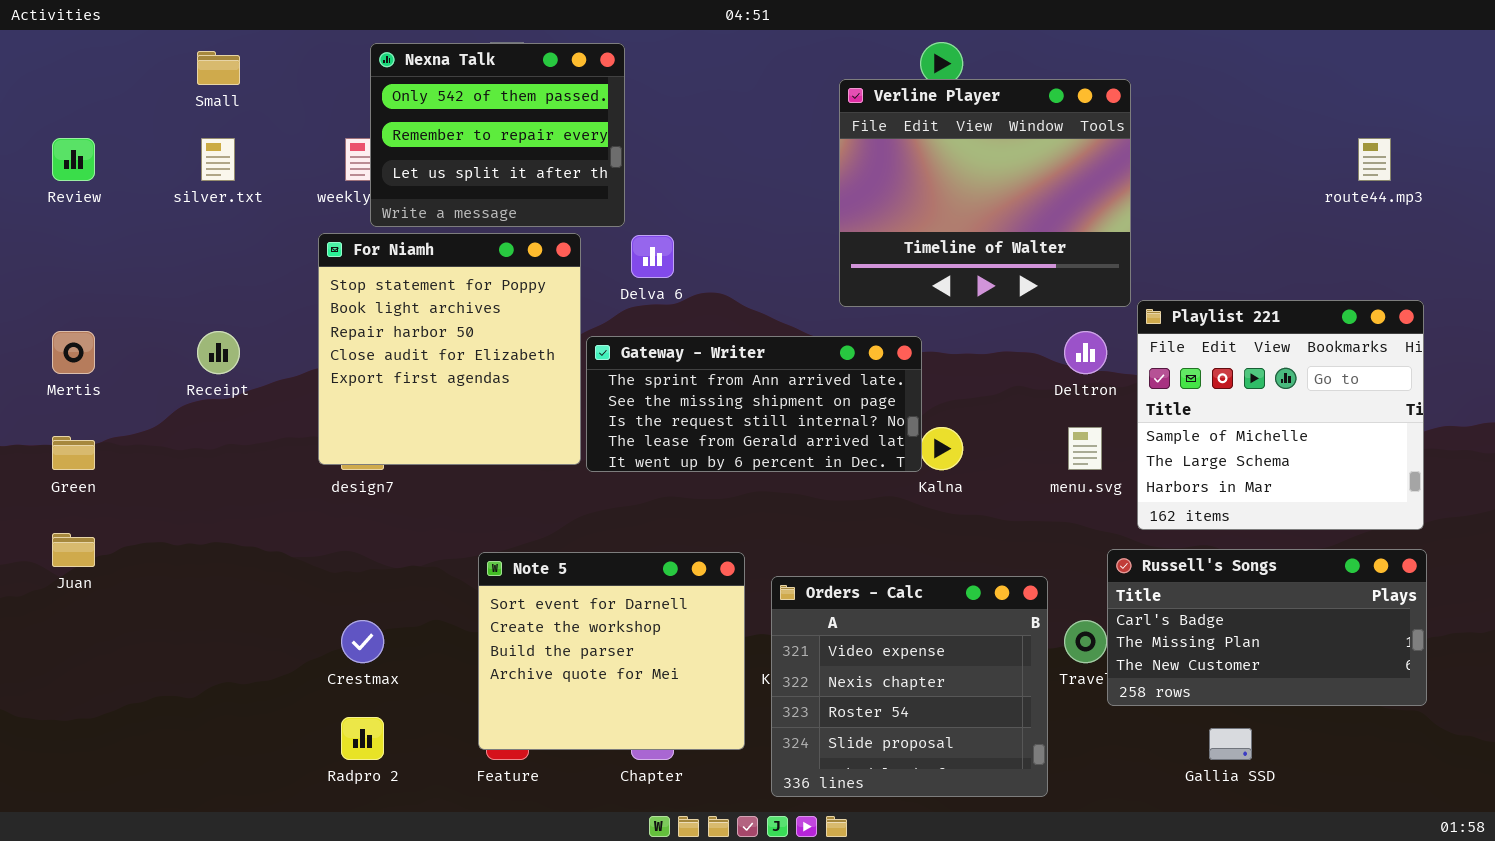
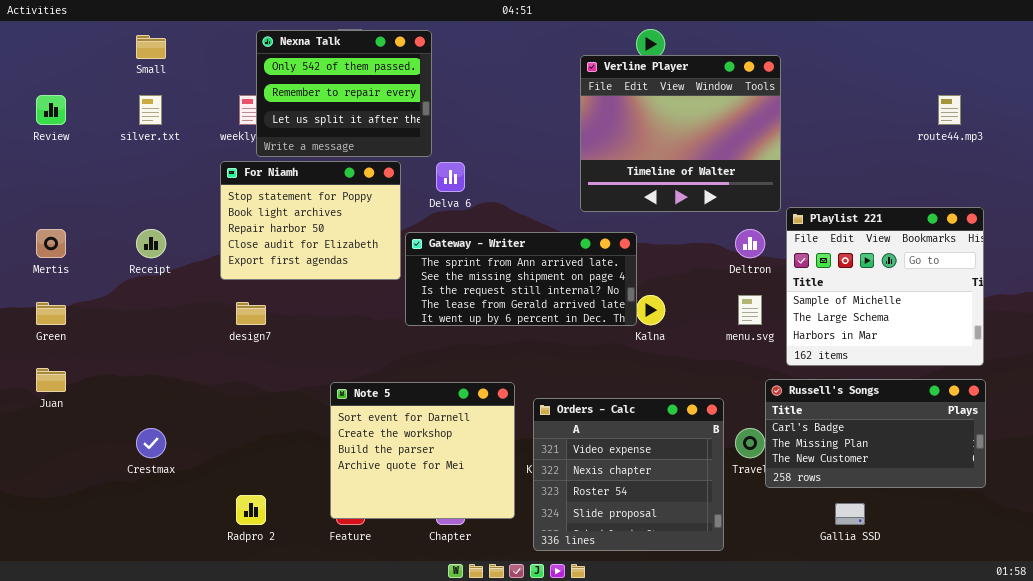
For Niamh: [318,233,581,465] -> [220,161,401,280], resized
Crestmax: [341,620,384,663] -> [136,428,166,458], moved

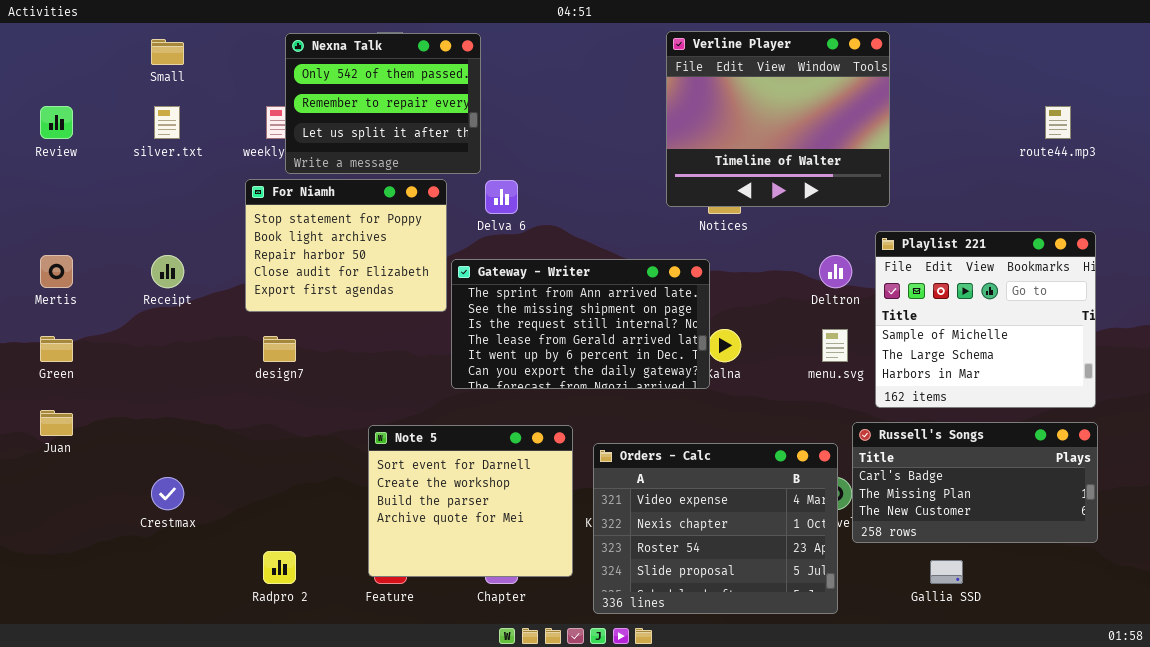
Verline Player: [580,55,781,212] -> [666,31,890,207], moved
Gateway - Writer: [405,232,637,326] -> [451,259,710,389], resized
Orders - Calc: [533,398,724,551] -> [593,443,838,614], resized

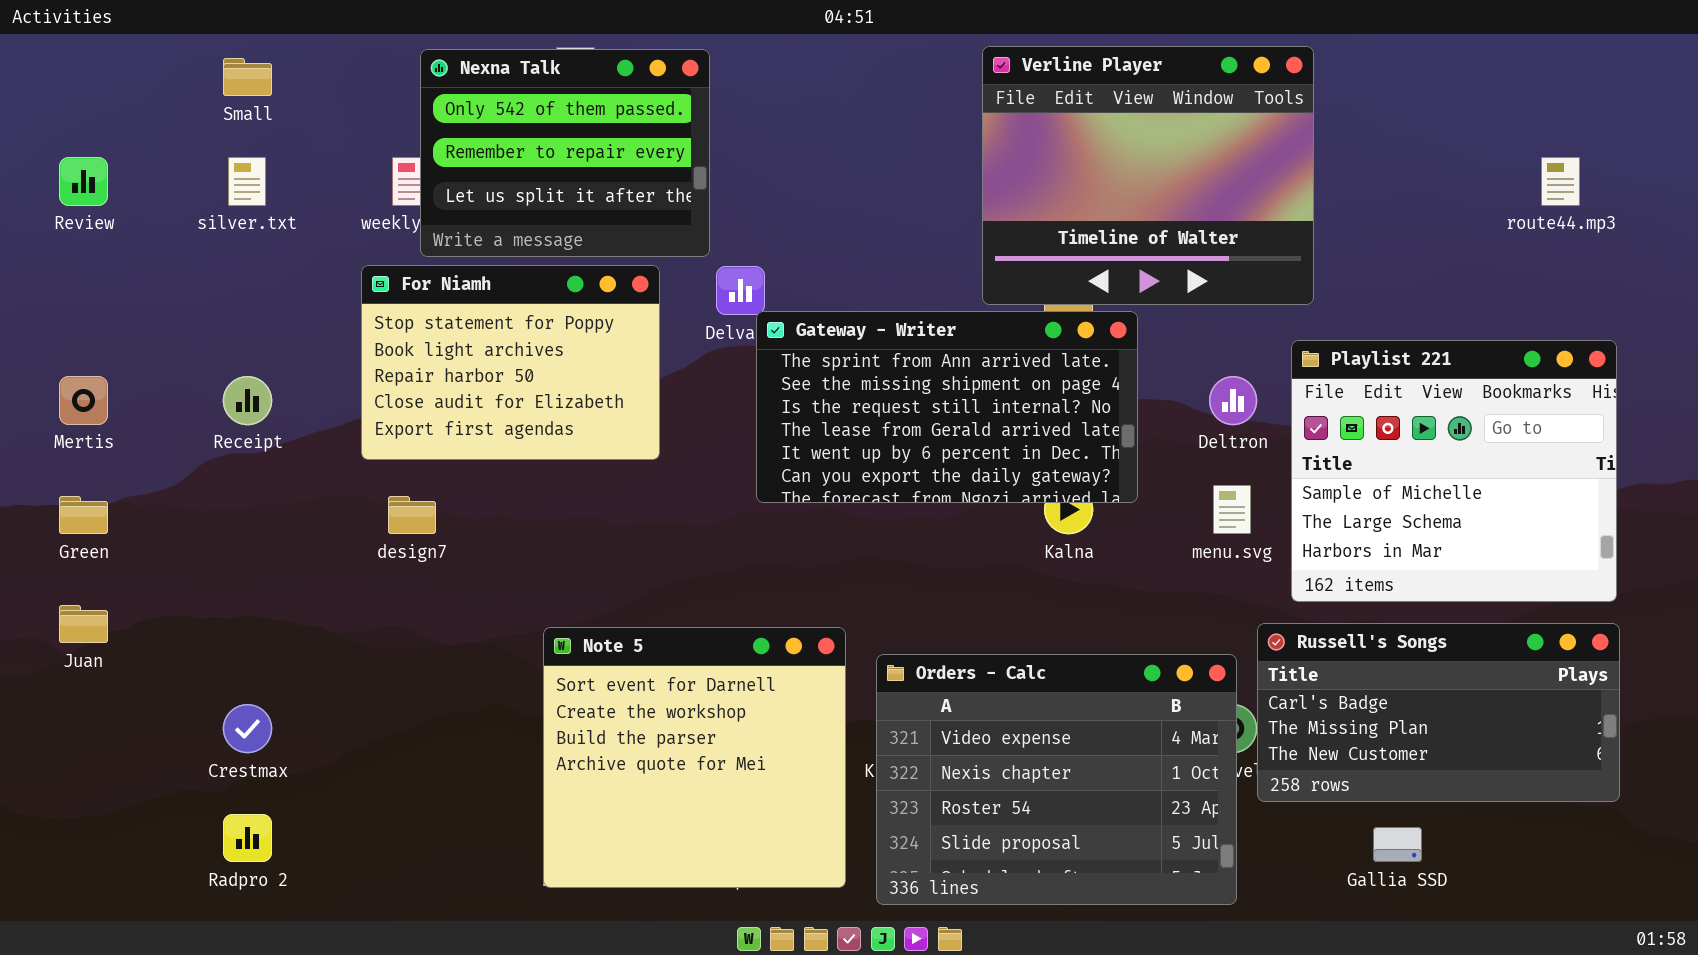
Gateway - Writer: [451,259,710,389] -> [756,311,1138,503], moved
Note 5: [368,425,573,577] -> [543,627,846,888], resized
Radpro 2: [263,551,296,584] -> [223,814,272,862], moved

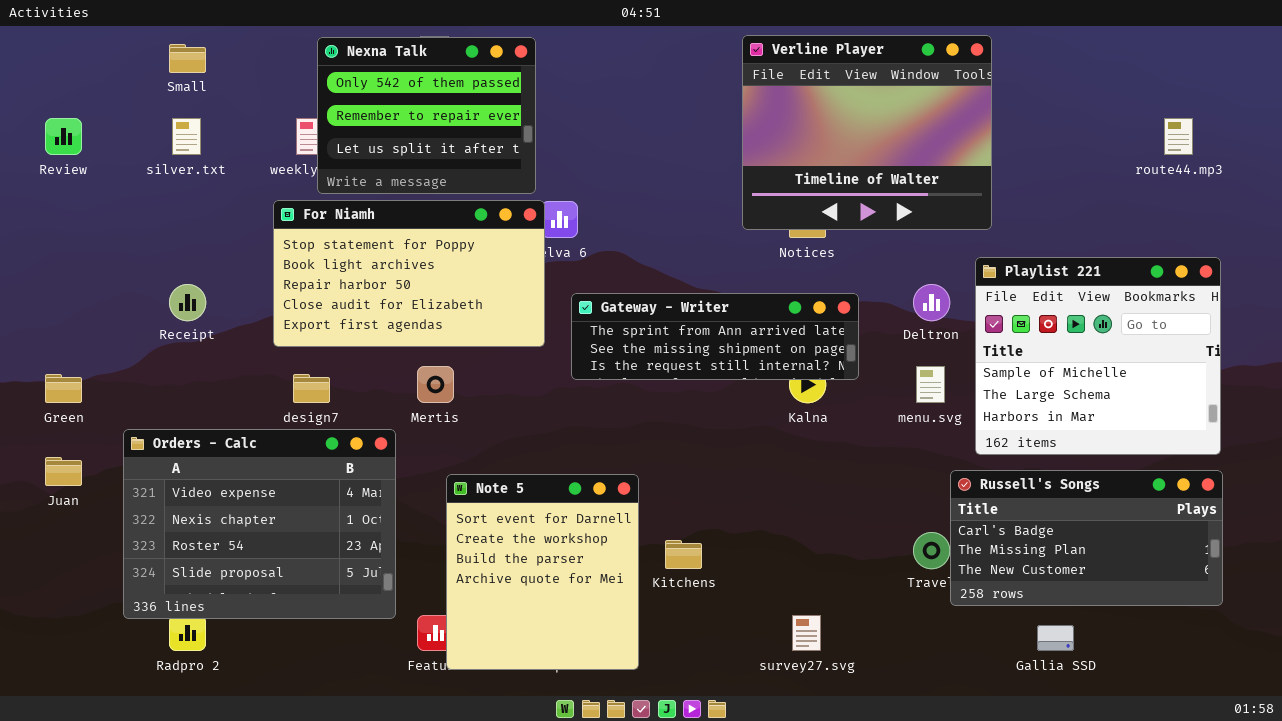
For Niamh: [361,265,660,460] -> [273,200,545,347], resized
Gateway - Writer: [756,311,1138,503] -> [571,293,859,380], resized
Mertis: [59,376,108,425] -> [417,366,454,403], moved
Note 5: [543,627,846,888] -> [446,474,639,670], resized
Orders - Calc: [876,654,1237,905] -> [123,429,396,619], moved

